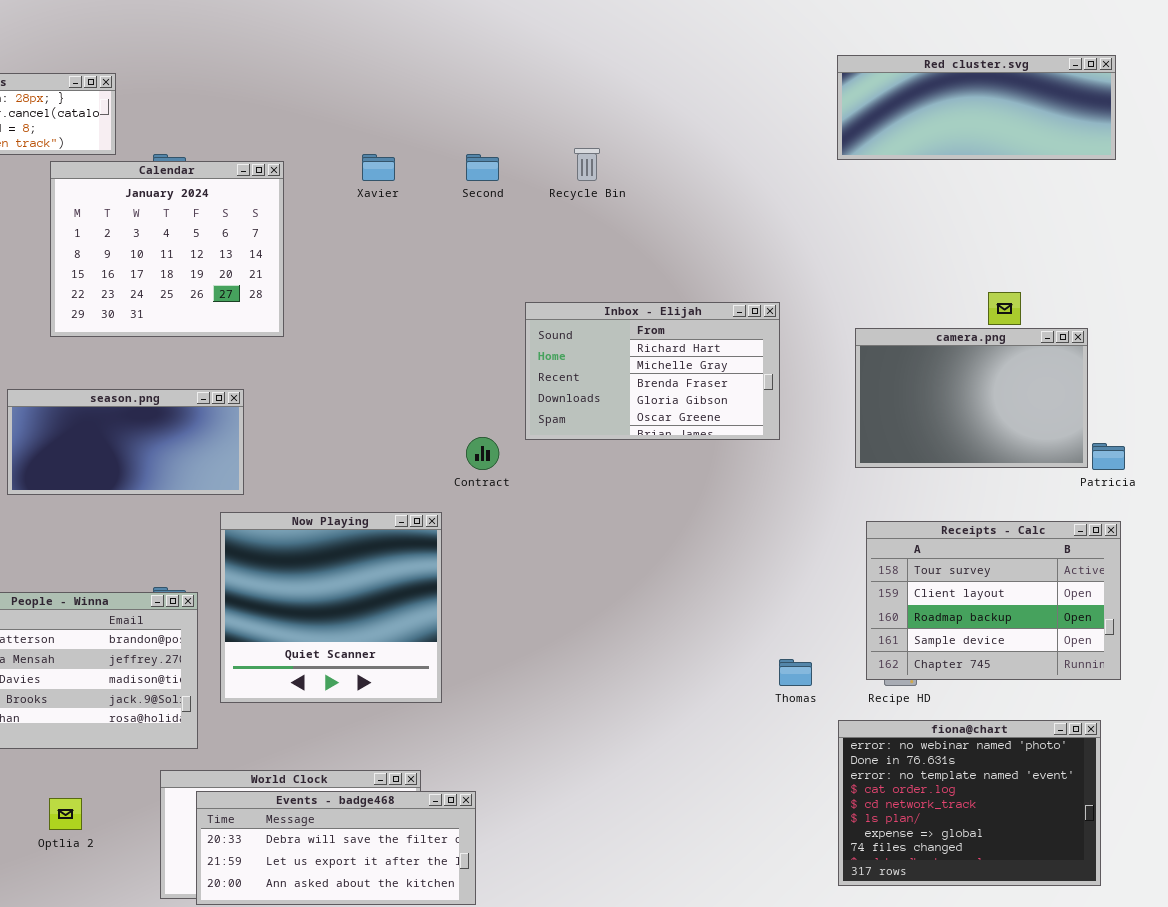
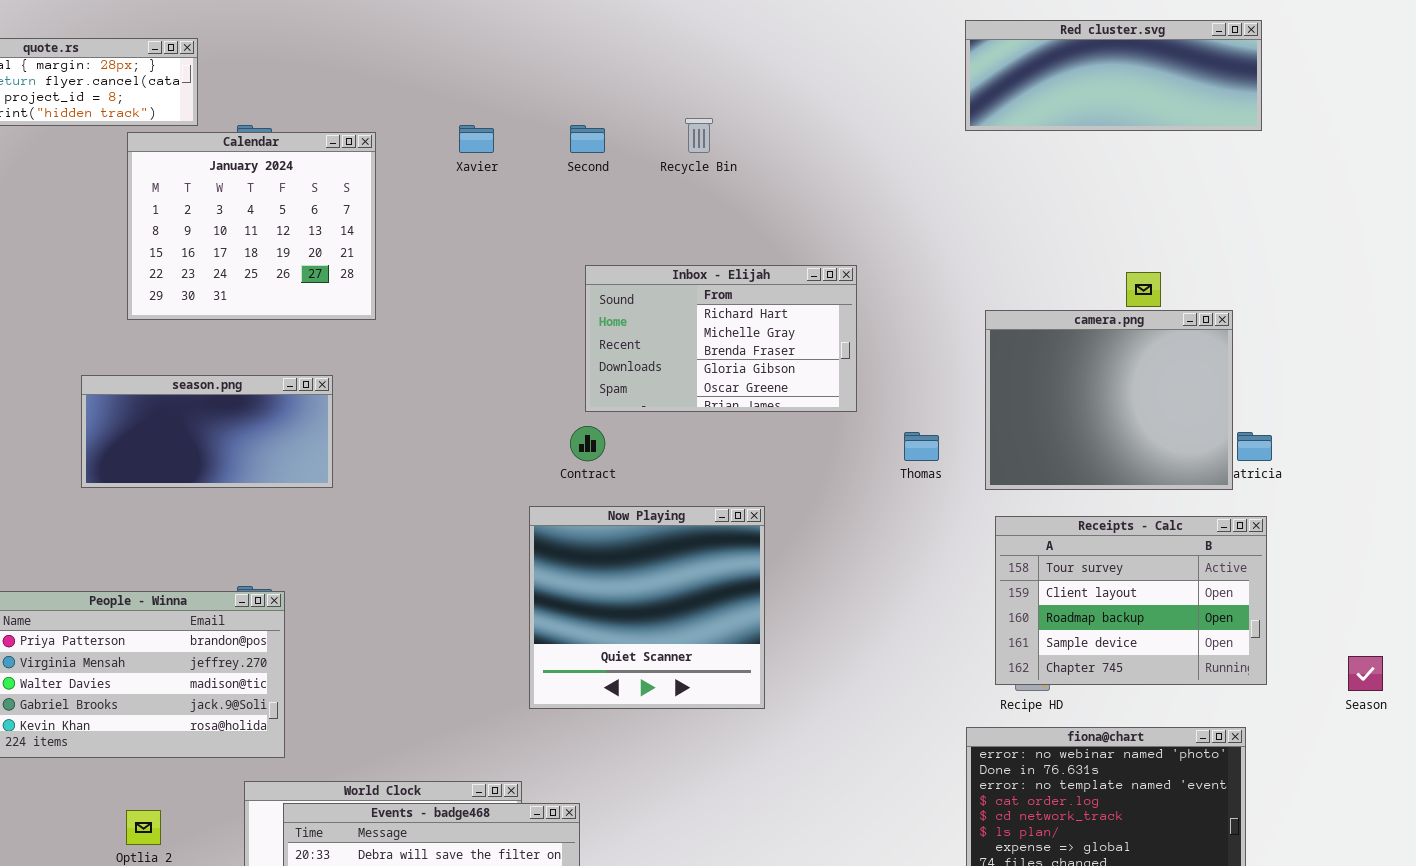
Inbox - Elijah: [525,302,780,440] -> [585,265,857,412], moved
camera.png: [855,328,1088,468] -> [985,310,1233,490], resized
Now Playing: [220,512,442,703] -> [529,506,765,709], moved
Thomas: [779,659,812,686] -> [904,432,939,461], moved

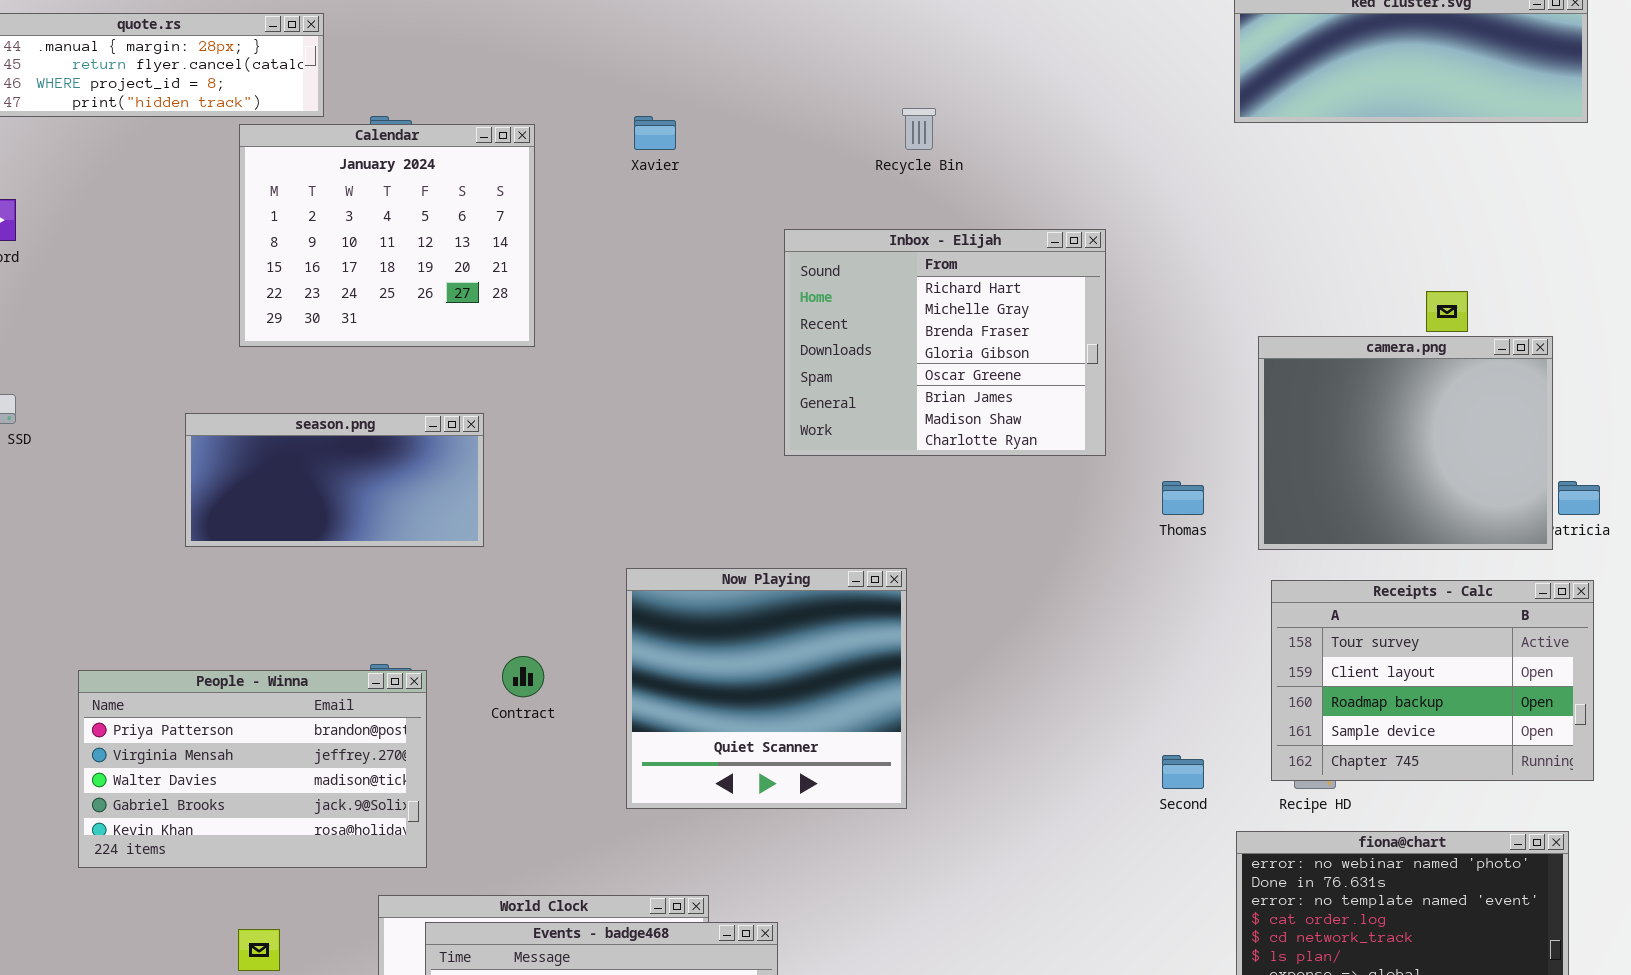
Second: [570,125,605,153] -> [1162,755,1204,789], moved
Inbox - Elijah: [585,265,857,412] -> [784,229,1106,456], resized
Contract: [570,426,605,461] -> [502,656,544,697], moved
Now Playing: [529,506,765,709] -> [626,568,907,809], moved

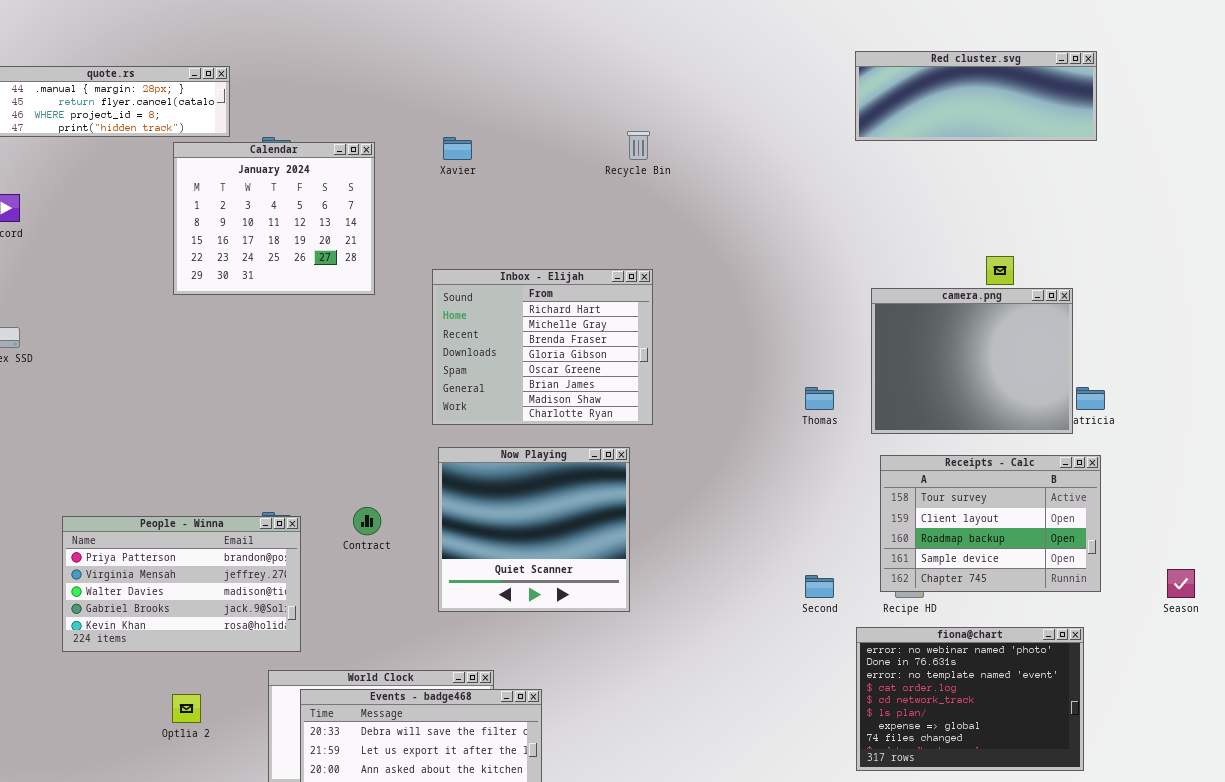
Inbox - Elijah: [784,229,1106,456] -> [432,269,653,425], moved
season.png: [185,413,484,547] -> none, closed

